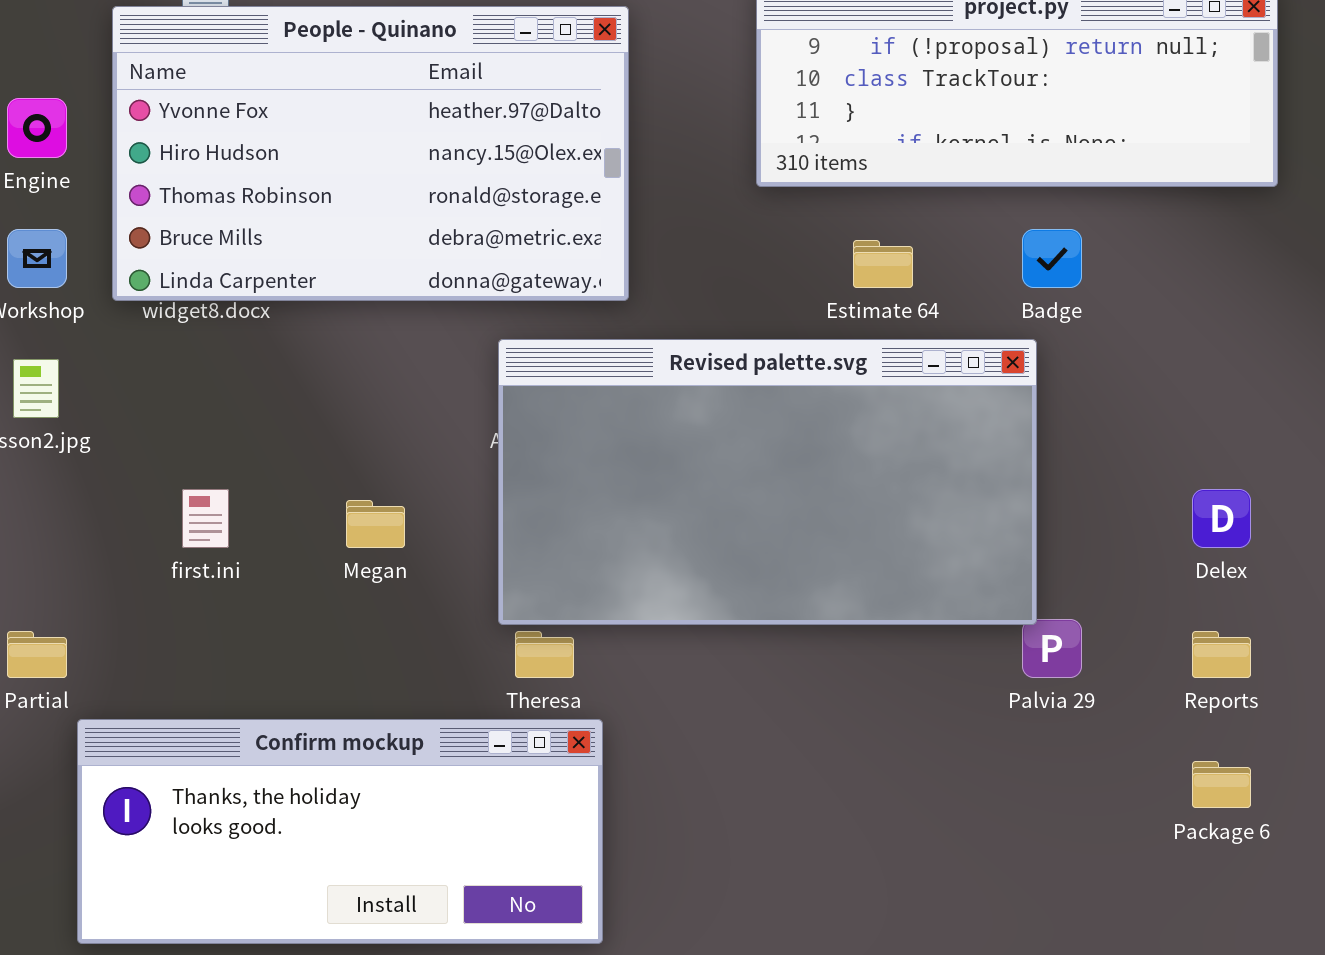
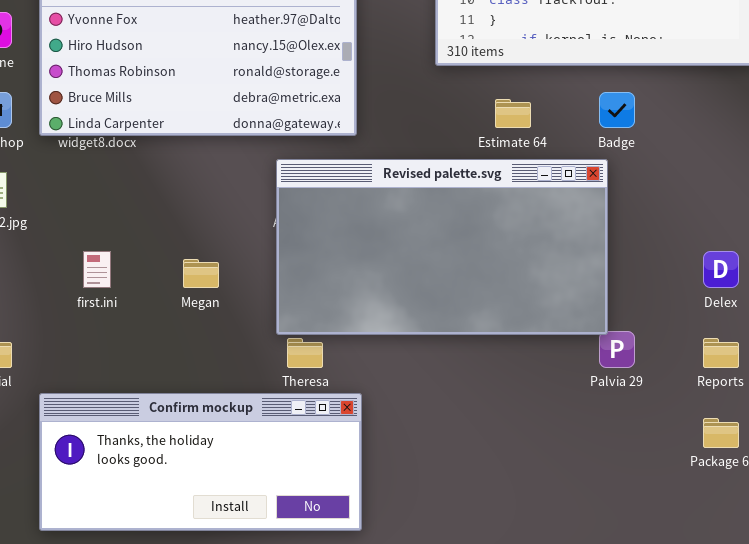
Confirm mockup: [77,719,603,944] -> [39,393,362,531], moved

